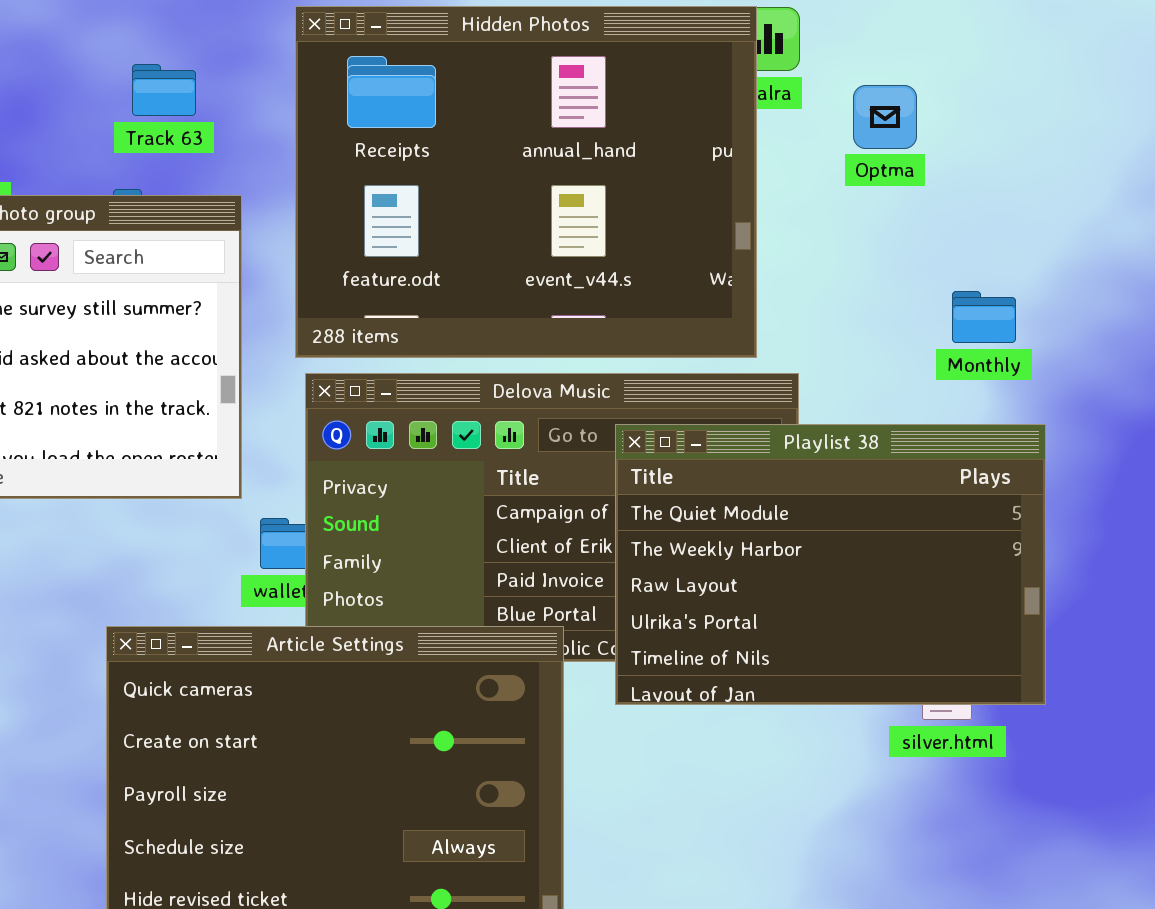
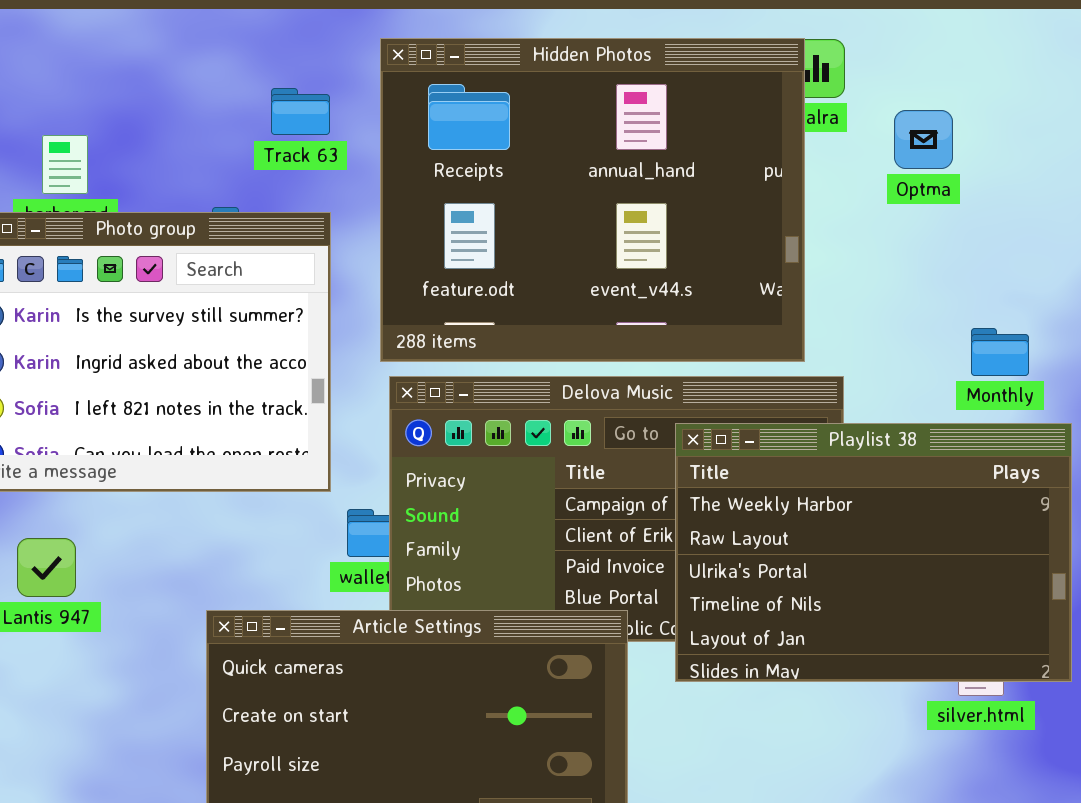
Track 63: [132,64,196,116] -> [271,88,330,135], moved
Monthly: [952,291,1016,343] -> [971,328,1029,376], moved
Playlist 38: [615,424,1046,705] -> [675,423,1072,682], scrolled down 1 row

